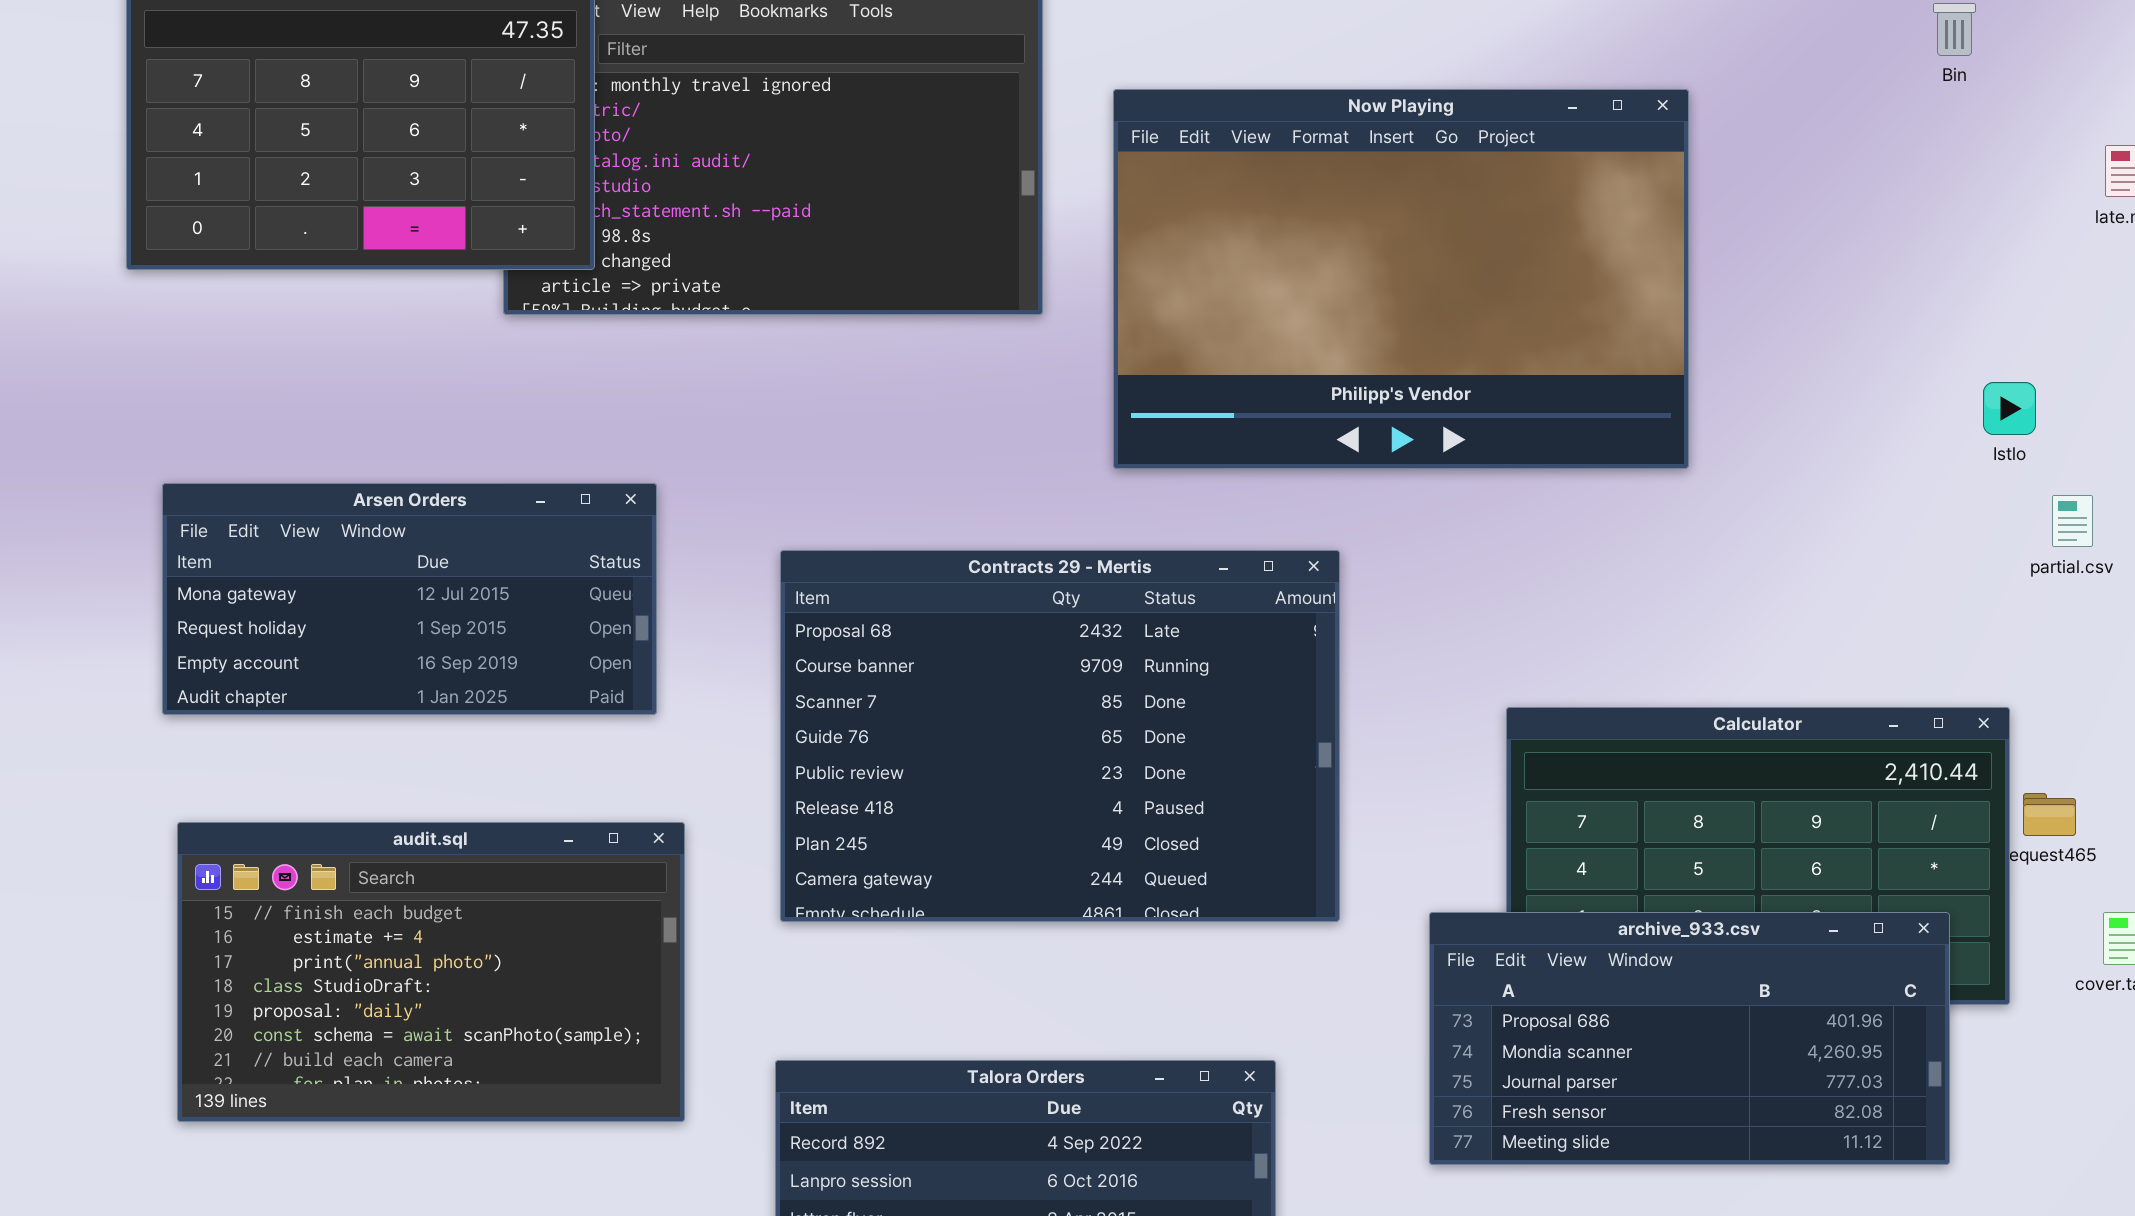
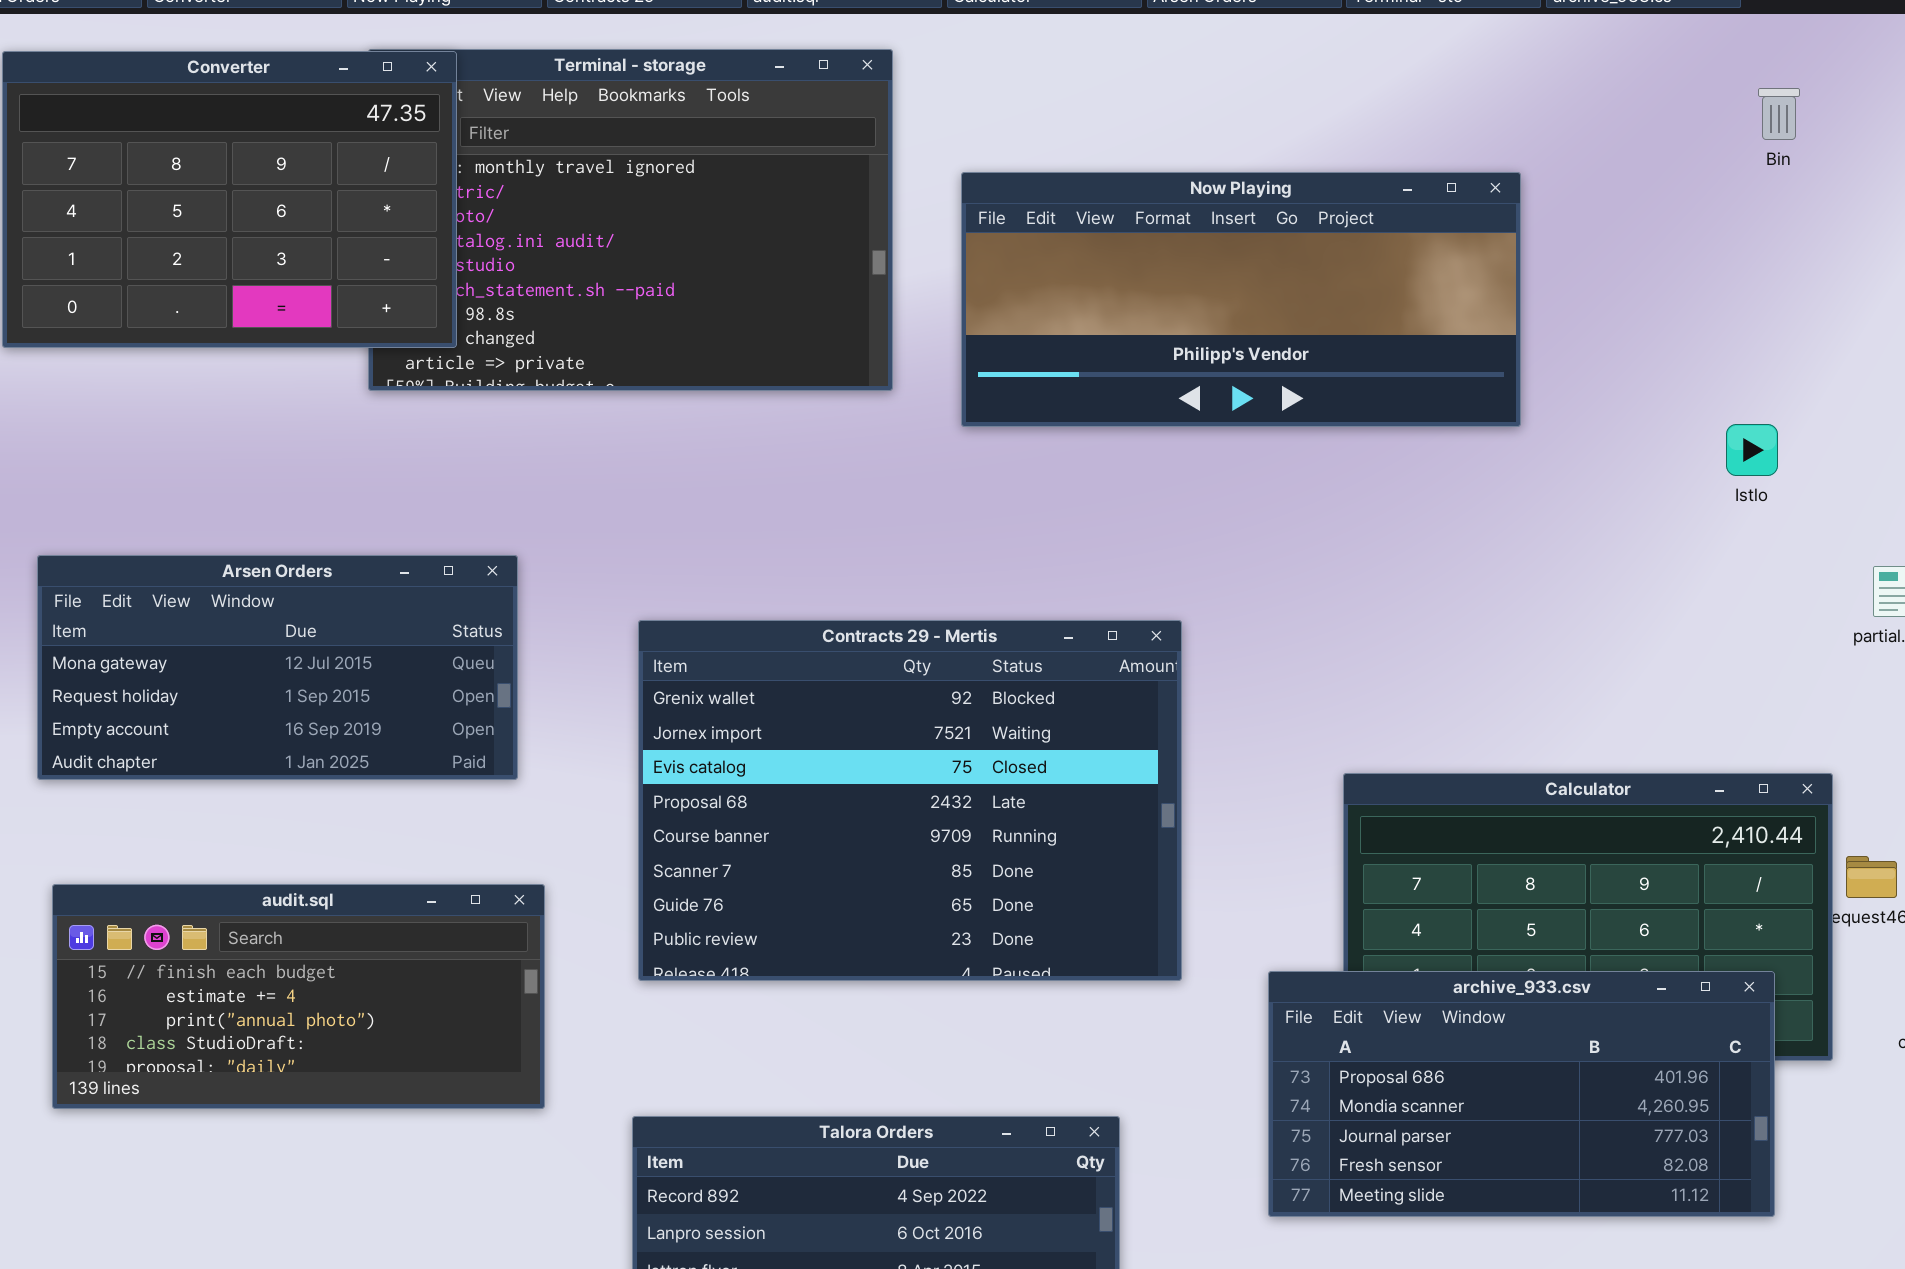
Now Playing: [1113,89,1689,469] -> [961,172,1521,427], resized
Istlo: [1983,382,2036,435] -> [1726,424,1778,476], moved
Contracts 29 - Mertis: [780,550,1340,922] -> [638,620,1182,981], scrolled up 3 rows
audit.sql: [177,822,685,1122] -> [52,884,545,1109], resized

